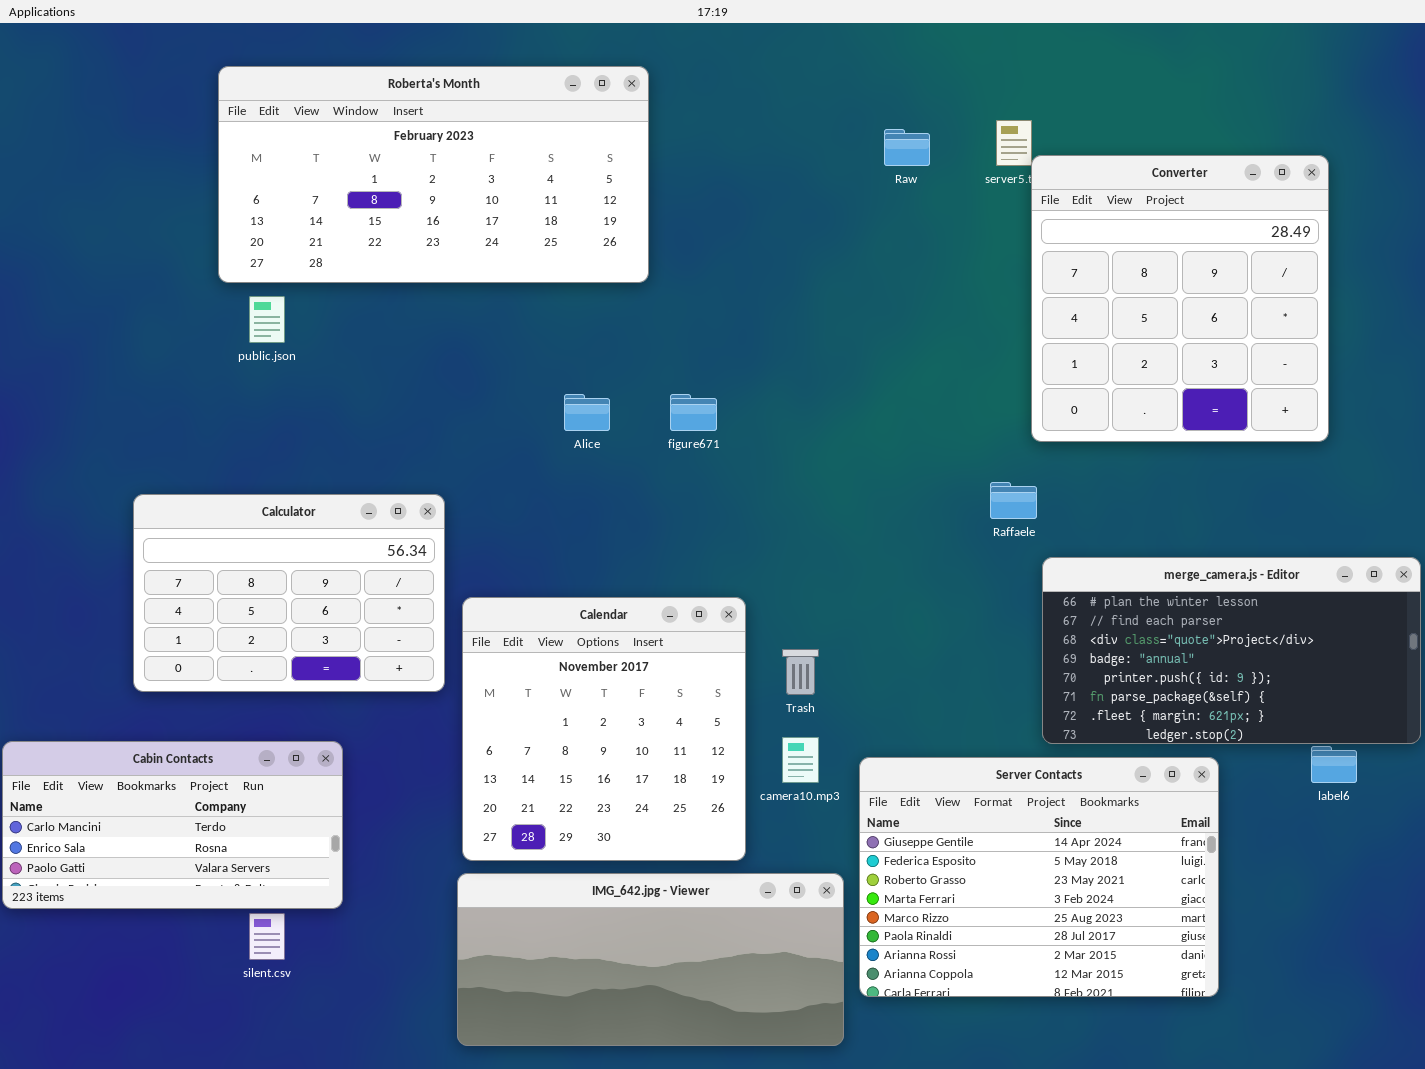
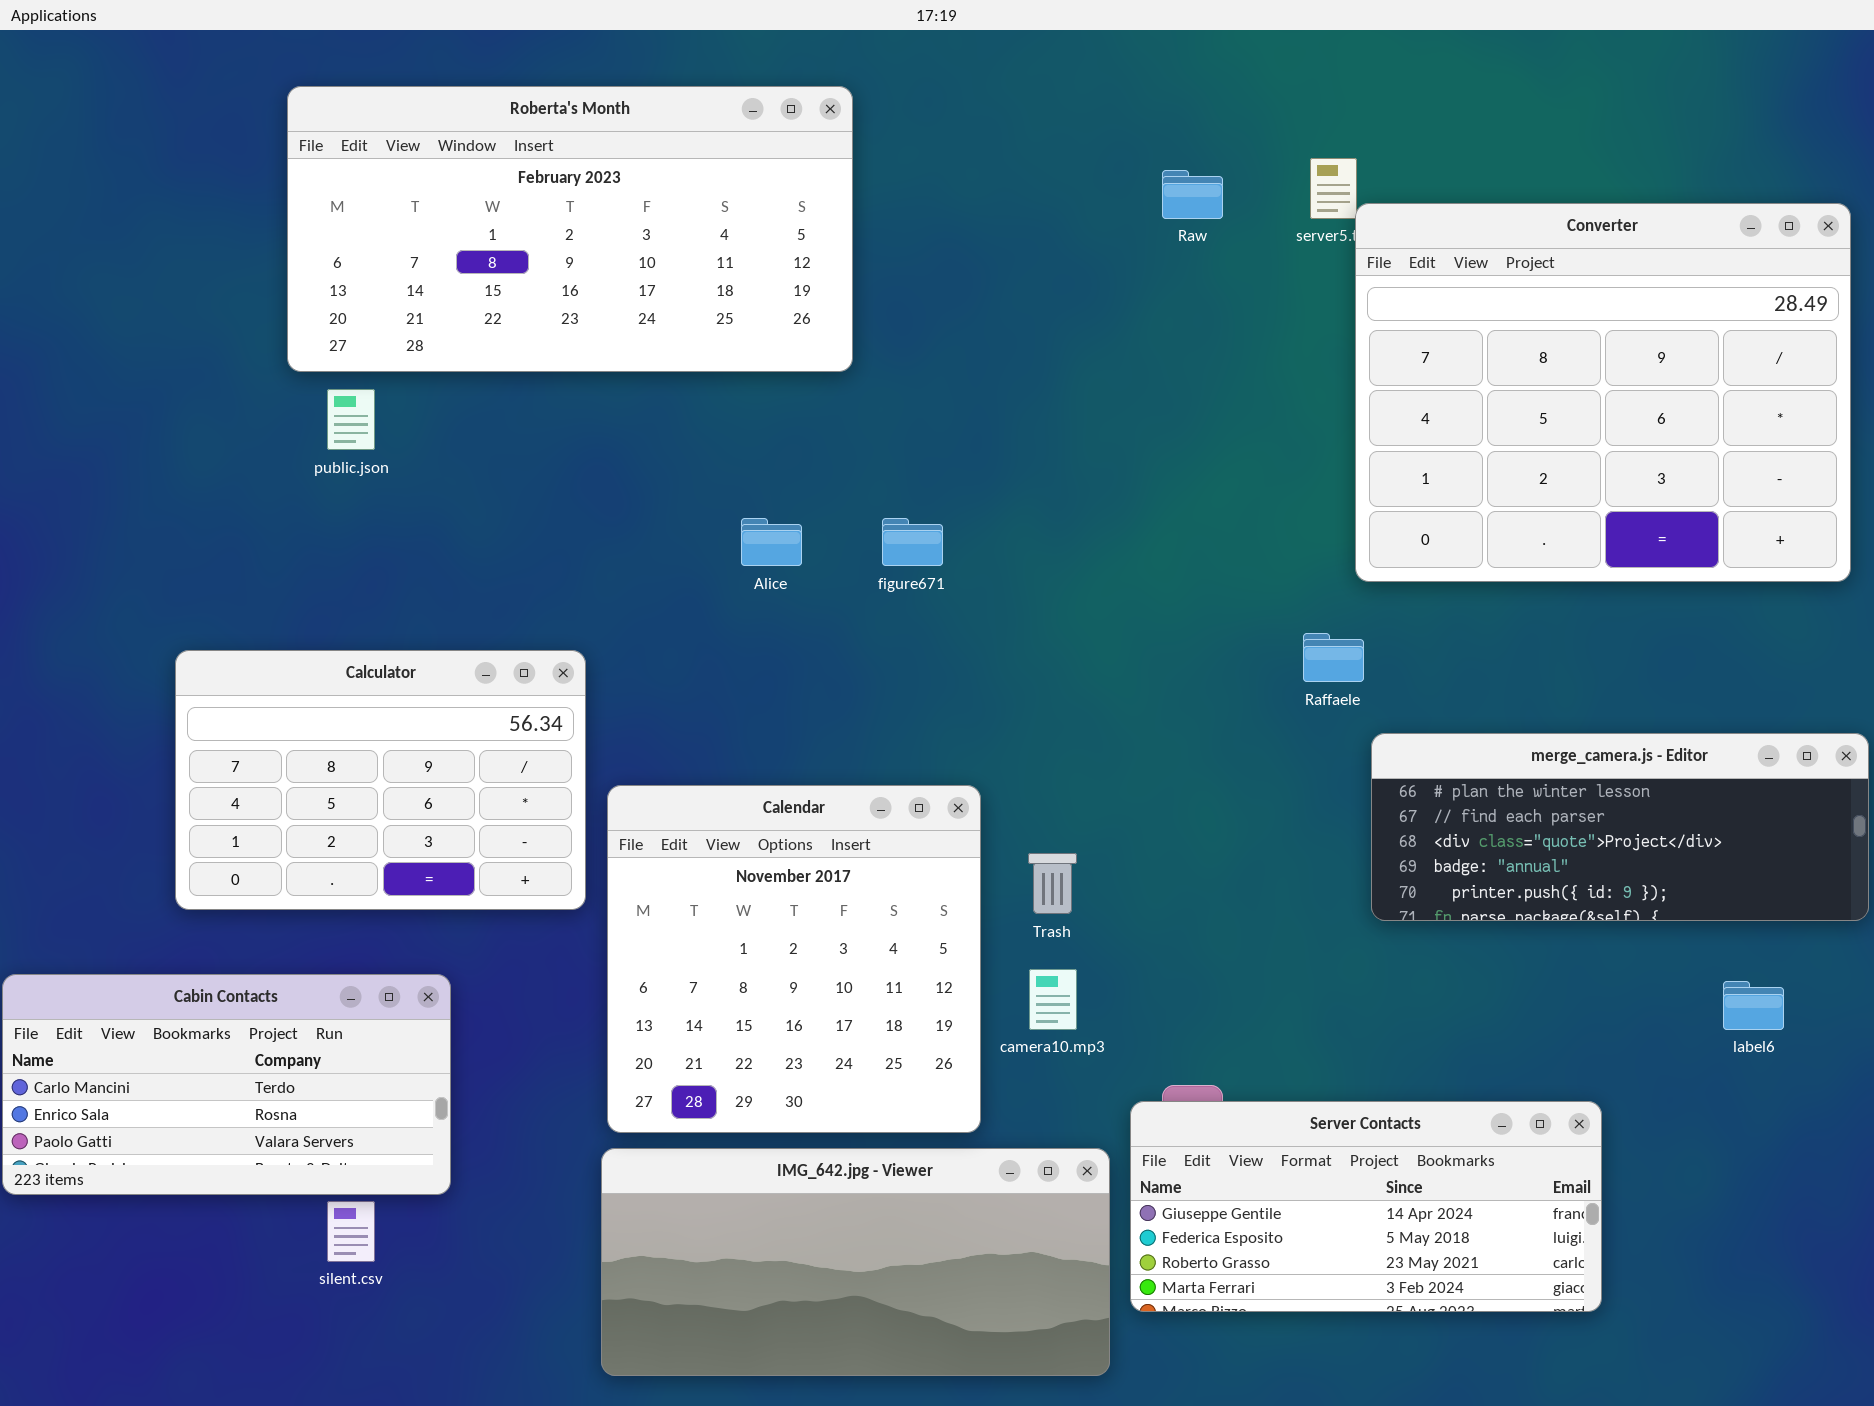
Converter: [1031,155,1329,442] -> [1355,203,1851,582], resized
merge_camera.js - Editor: [1042,557,1421,744] -> [1371,733,1869,921], resized
Server Contacts: [859,757,1219,997] -> [1130,1101,1602,1312], resized

